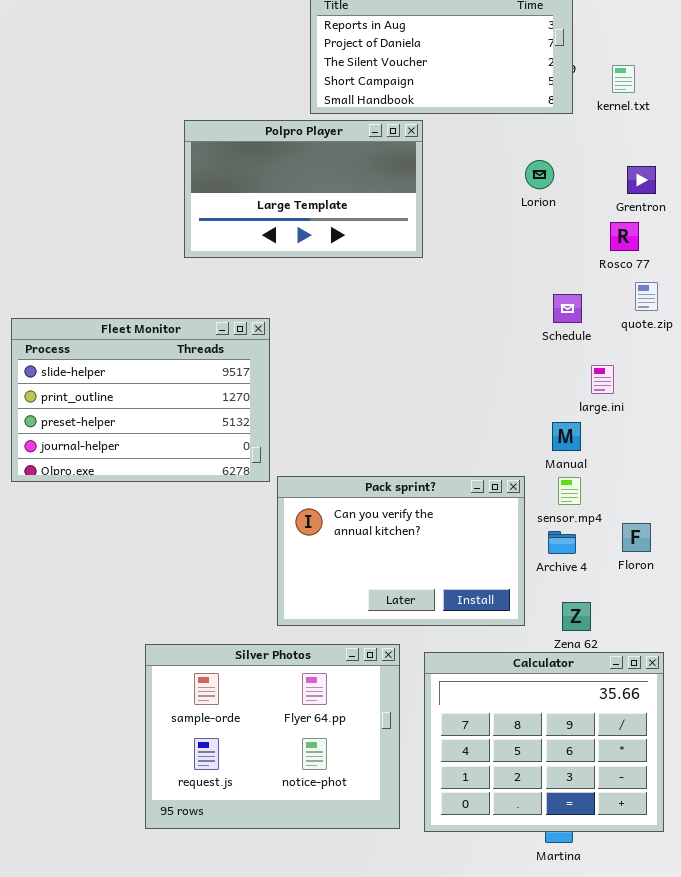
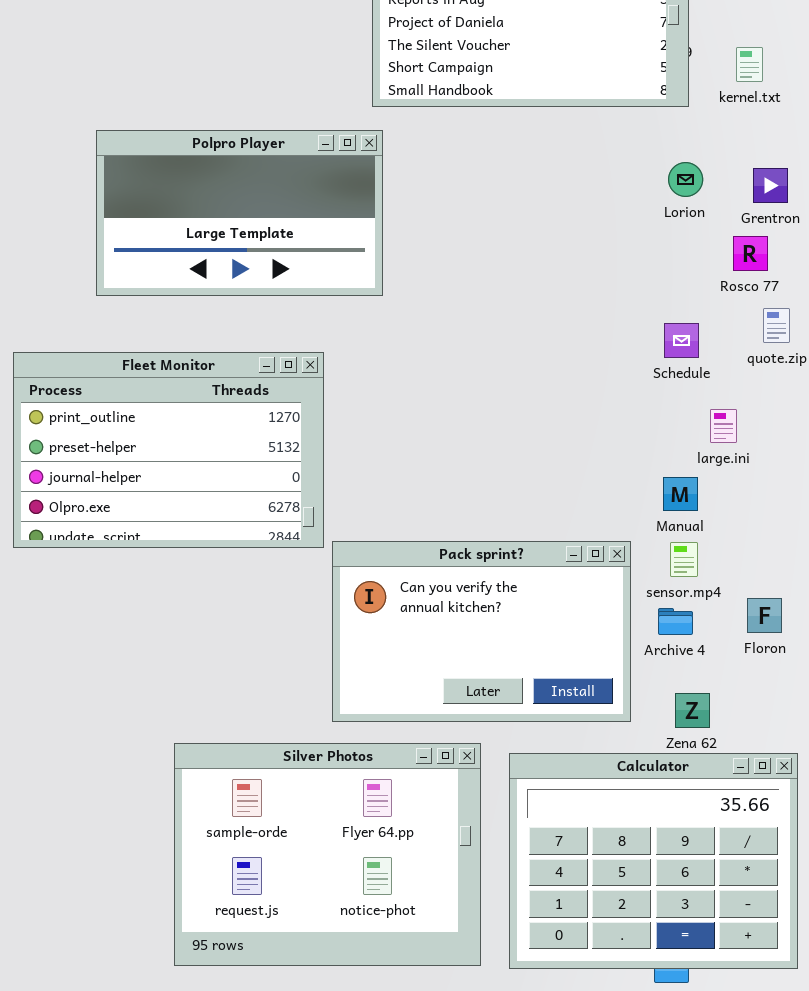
Polpro Player: [184,120,423,258] -> [96,130,383,296], moved
Lorion: [525,160,554,189] -> [668,162,703,197], moved
Fleet Monitor: [11,318,270,482] -> [13,352,324,548], scrolled down 1 row

